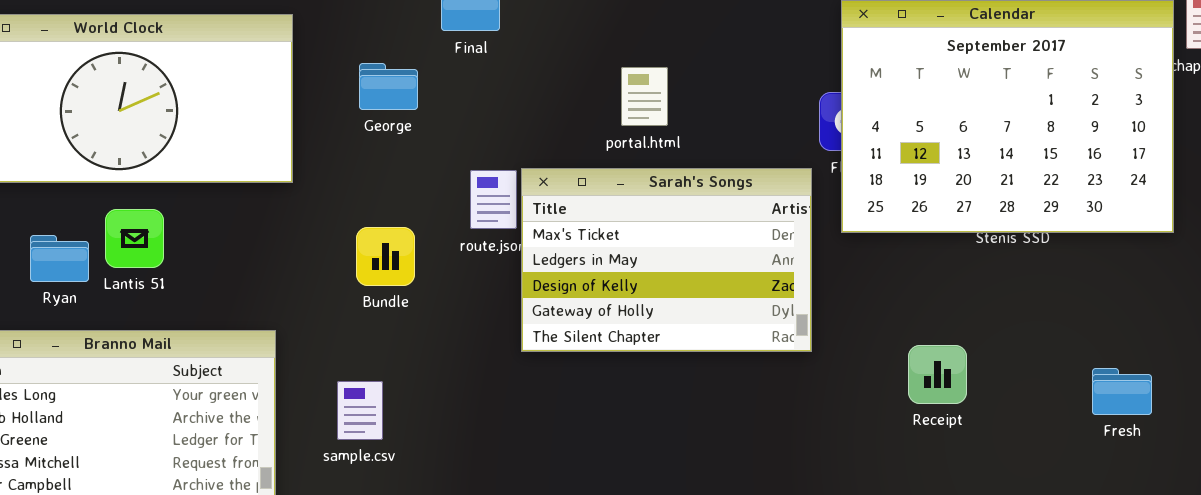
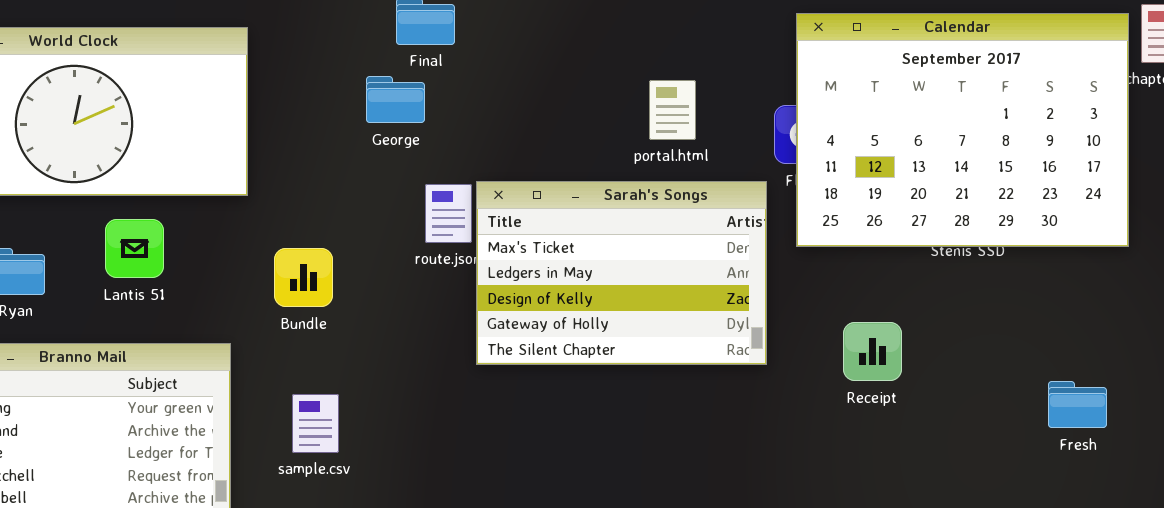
George: [359,63,418,110] -> [366,76,425,123], moved
portal.html: [621,67,668,126] -> [649,80,696,140], moved
Lantis 51: [105,209,164,268] -> [105,219,164,278], moved
Bundle: [356,227,415,286] -> [274,248,333,307], moved
Receipt: [908,345,967,404] -> [843,322,902,381], moved

